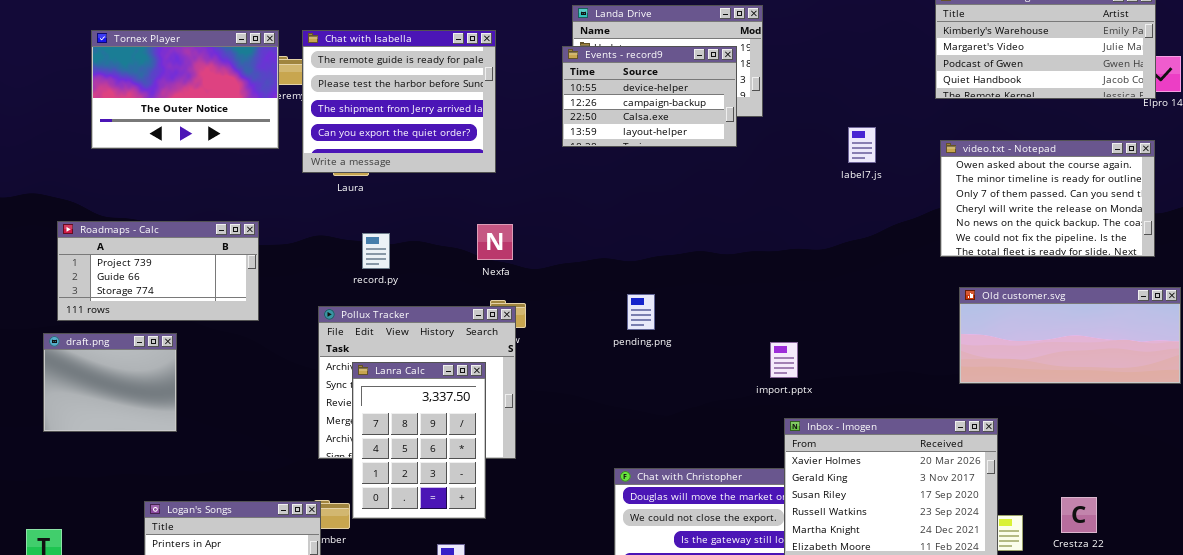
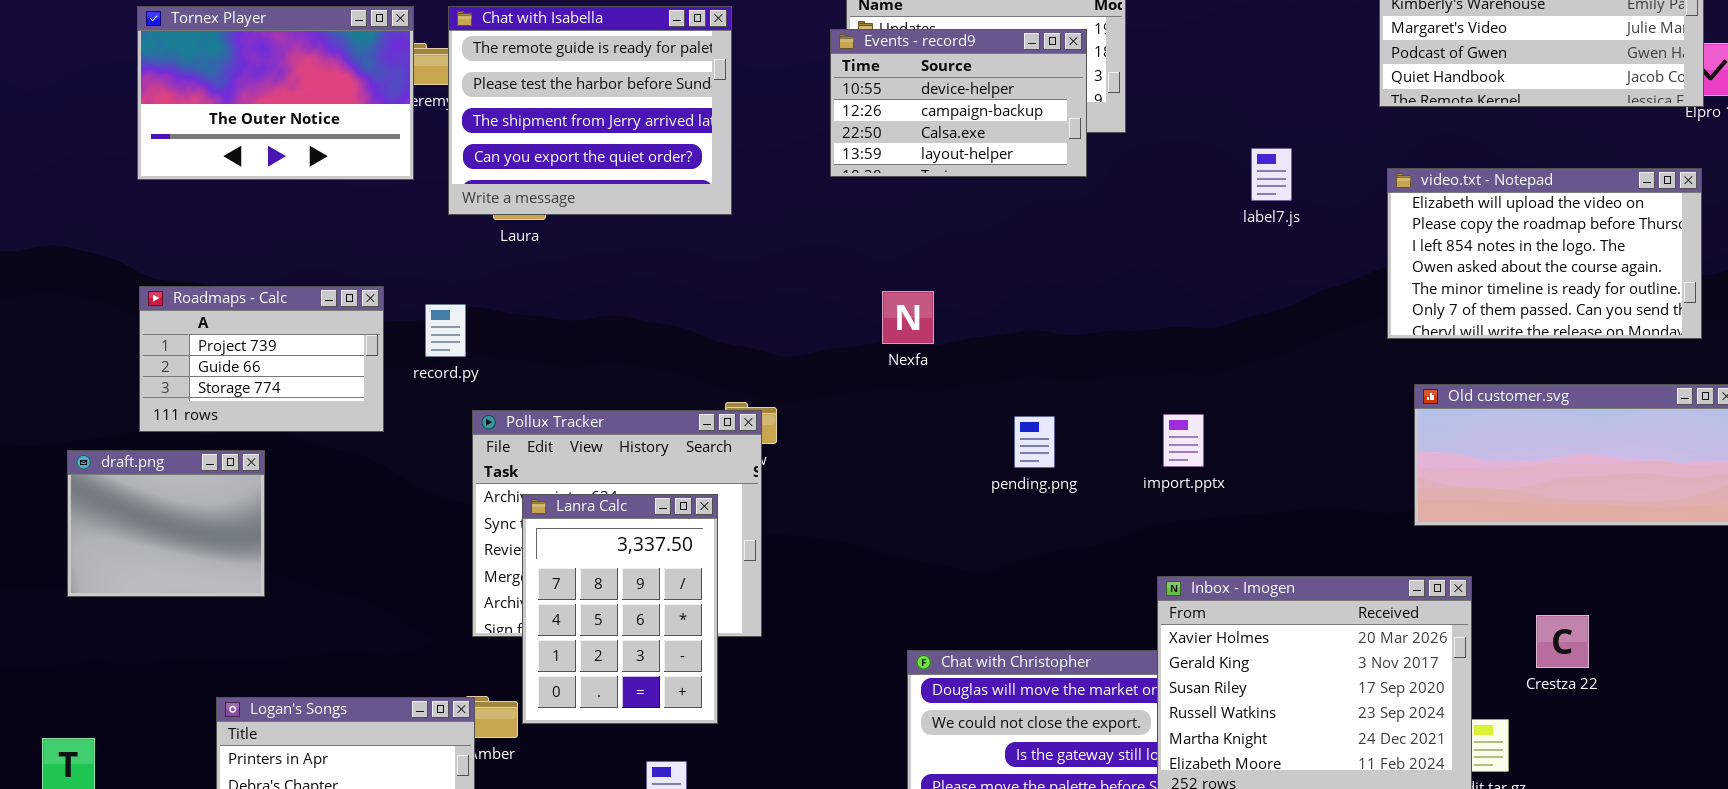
video.txt - Notepad: [940,140,1155,257] -> [1387,168,1702,339], scrolled up 3 rows
Roadmaps - Calc: [57,221,259,321] -> [139,286,384,432], resized
Nexfa: [477,224,513,260] -> [882,291,934,344], moved
record.py: [362,233,390,269] -> [425,304,466,357], moved
pending.png: [627,294,655,330] -> [1014,416,1055,468], moved
import.pptx: [770,342,798,378] -> [1163,414,1204,467], moved
Crestza 22: [1061,497,1097,533] -> [1536,615,1589,668], moved

